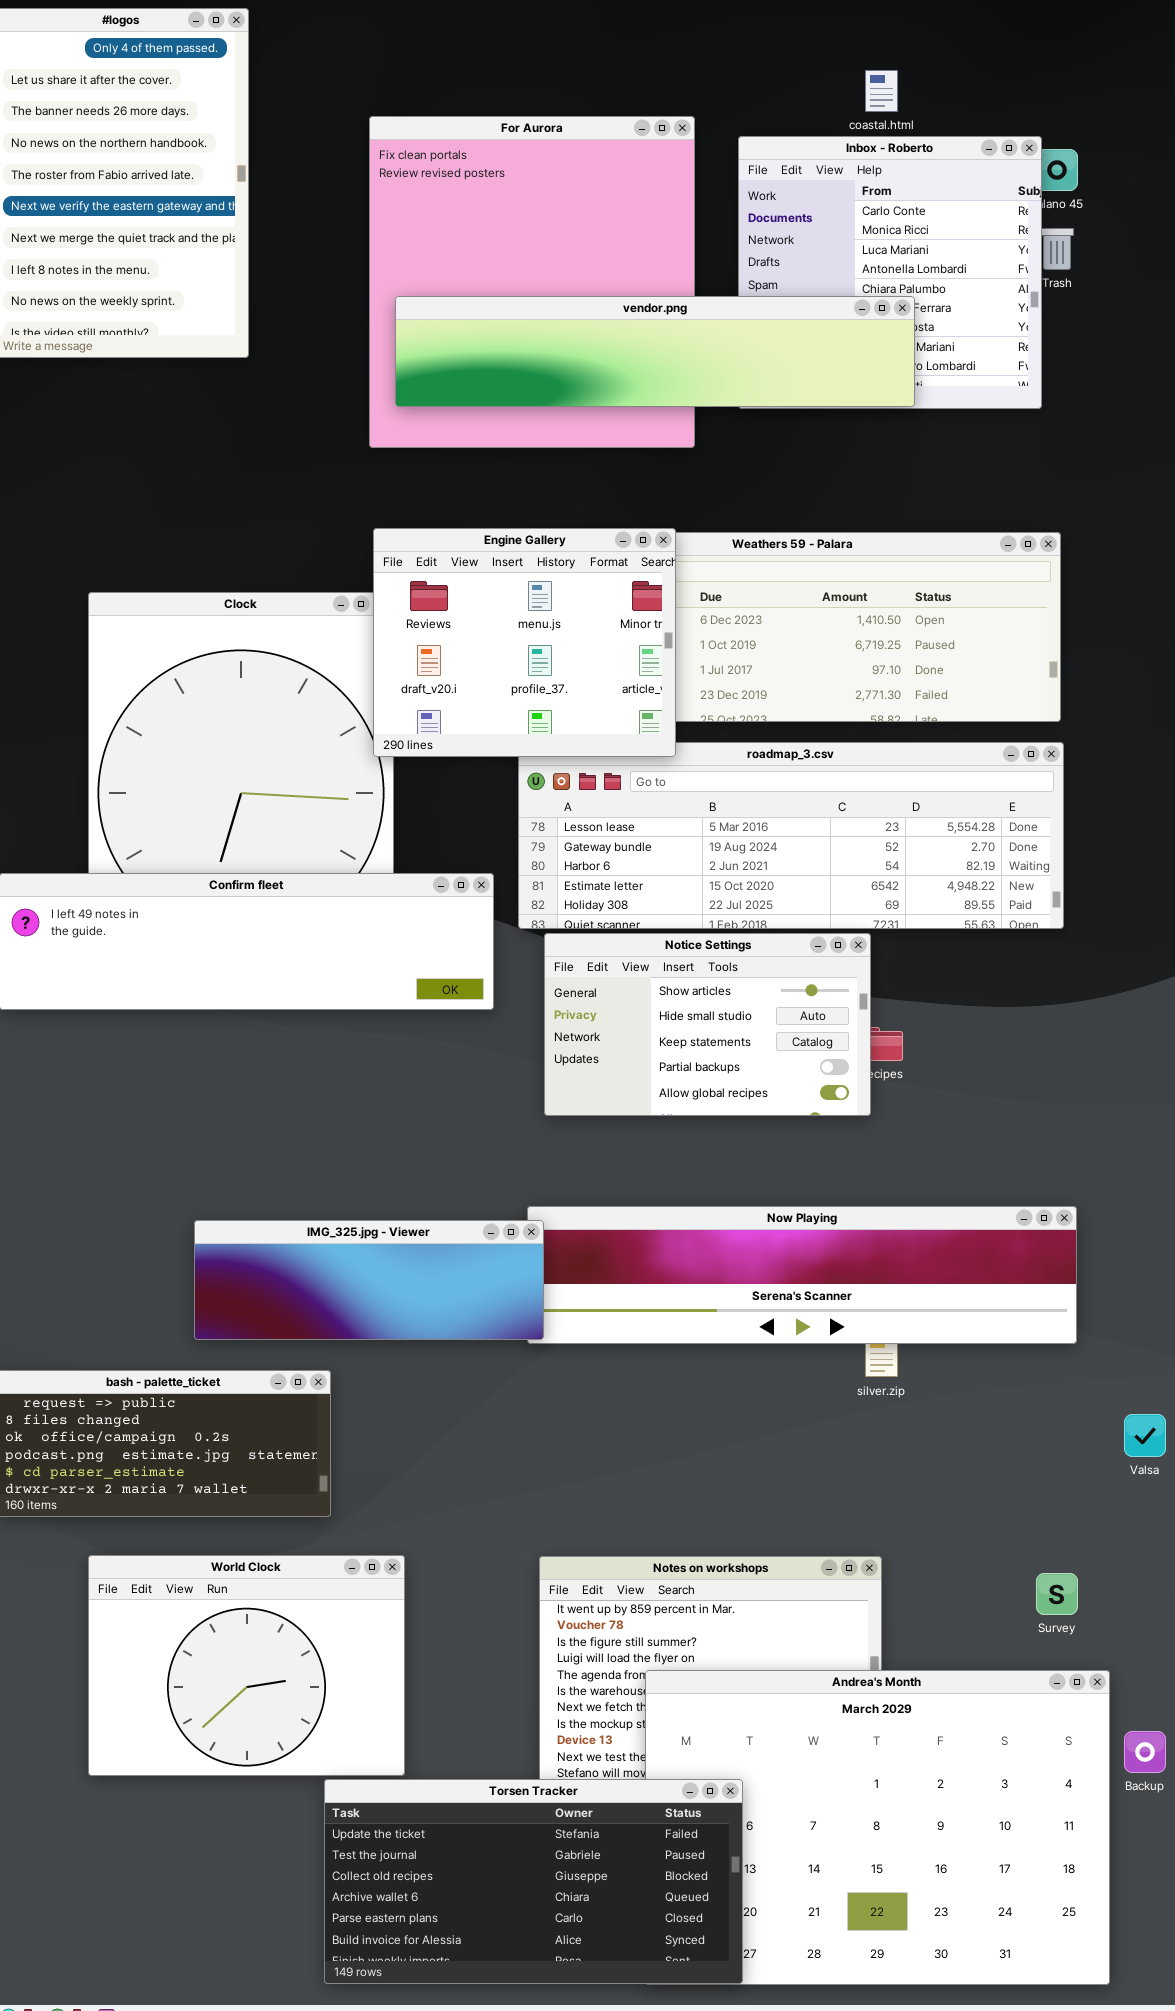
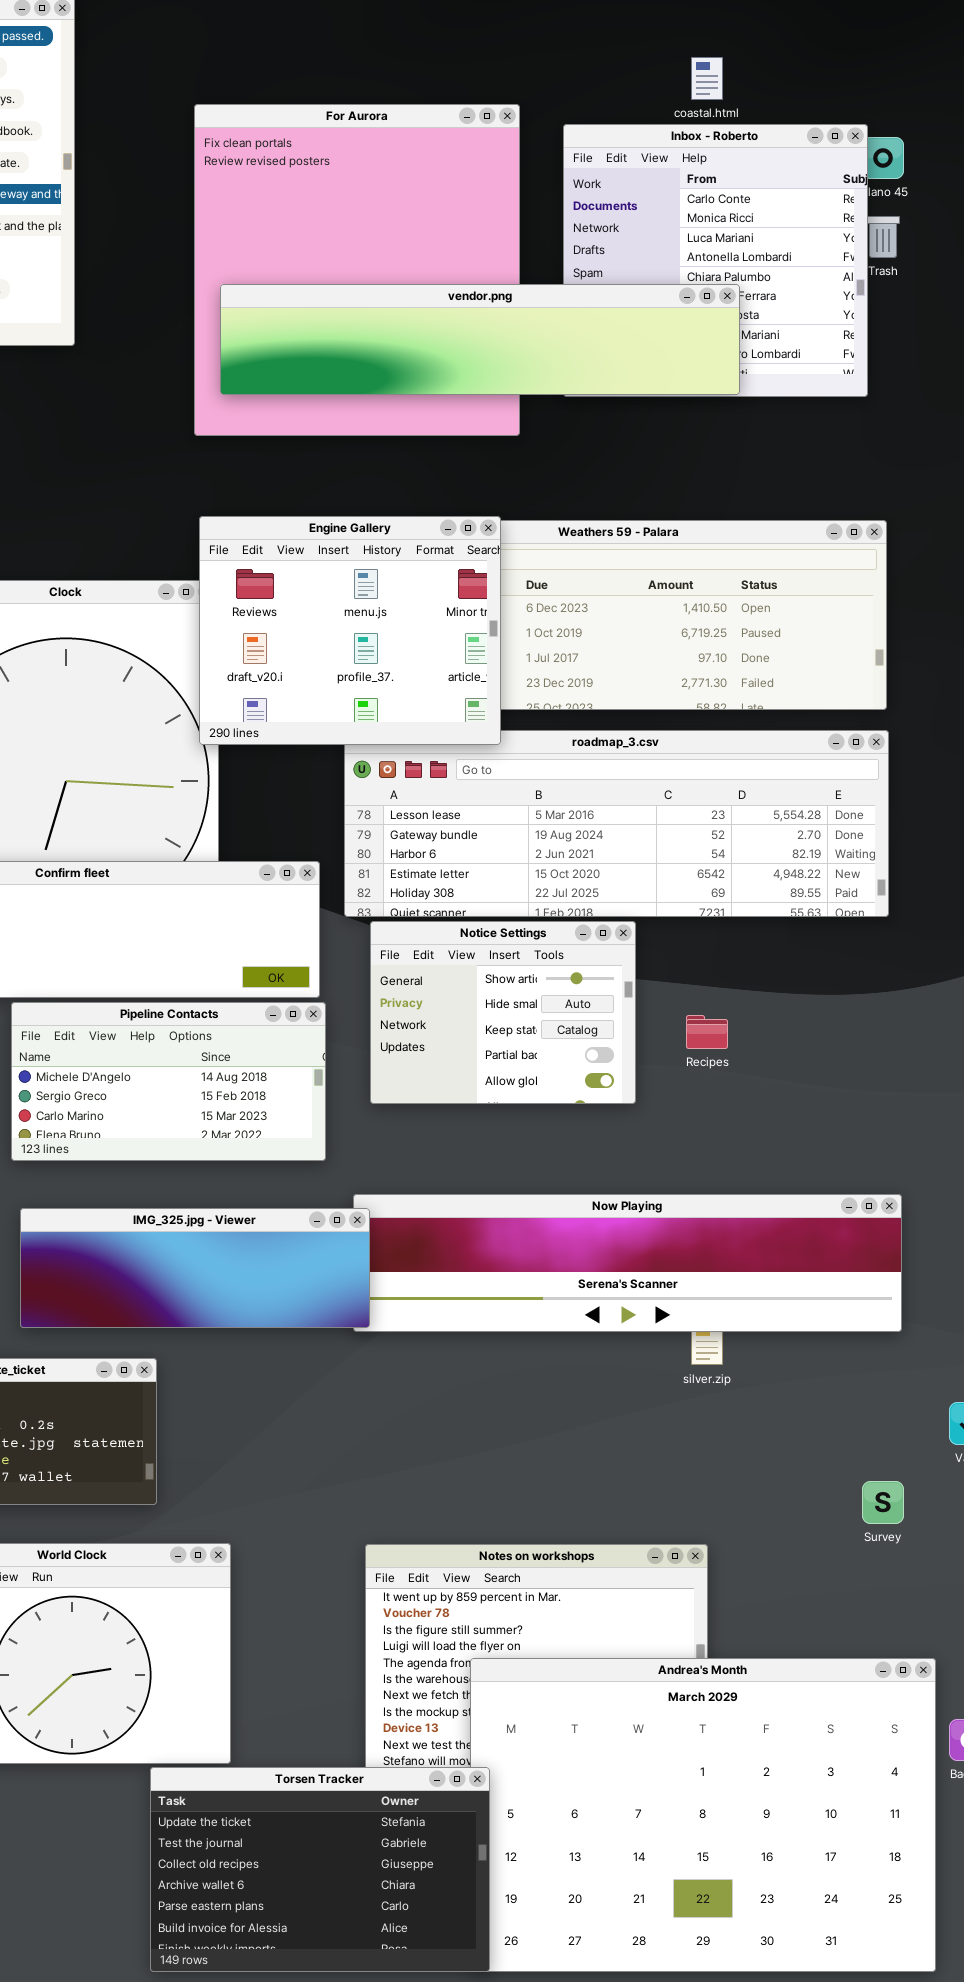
Notice Settings: [544,933,871,1116] -> [370,921,636,1104], resized
Pipeline Contacts: none -> [11,1002,326,1161], opened
Survey: [1036,1573,1078,1615] -> [862,1481,904,1524], moved
Torsen Tracker: [324,1779,743,1984] -> [150,1767,490,1972], resized

